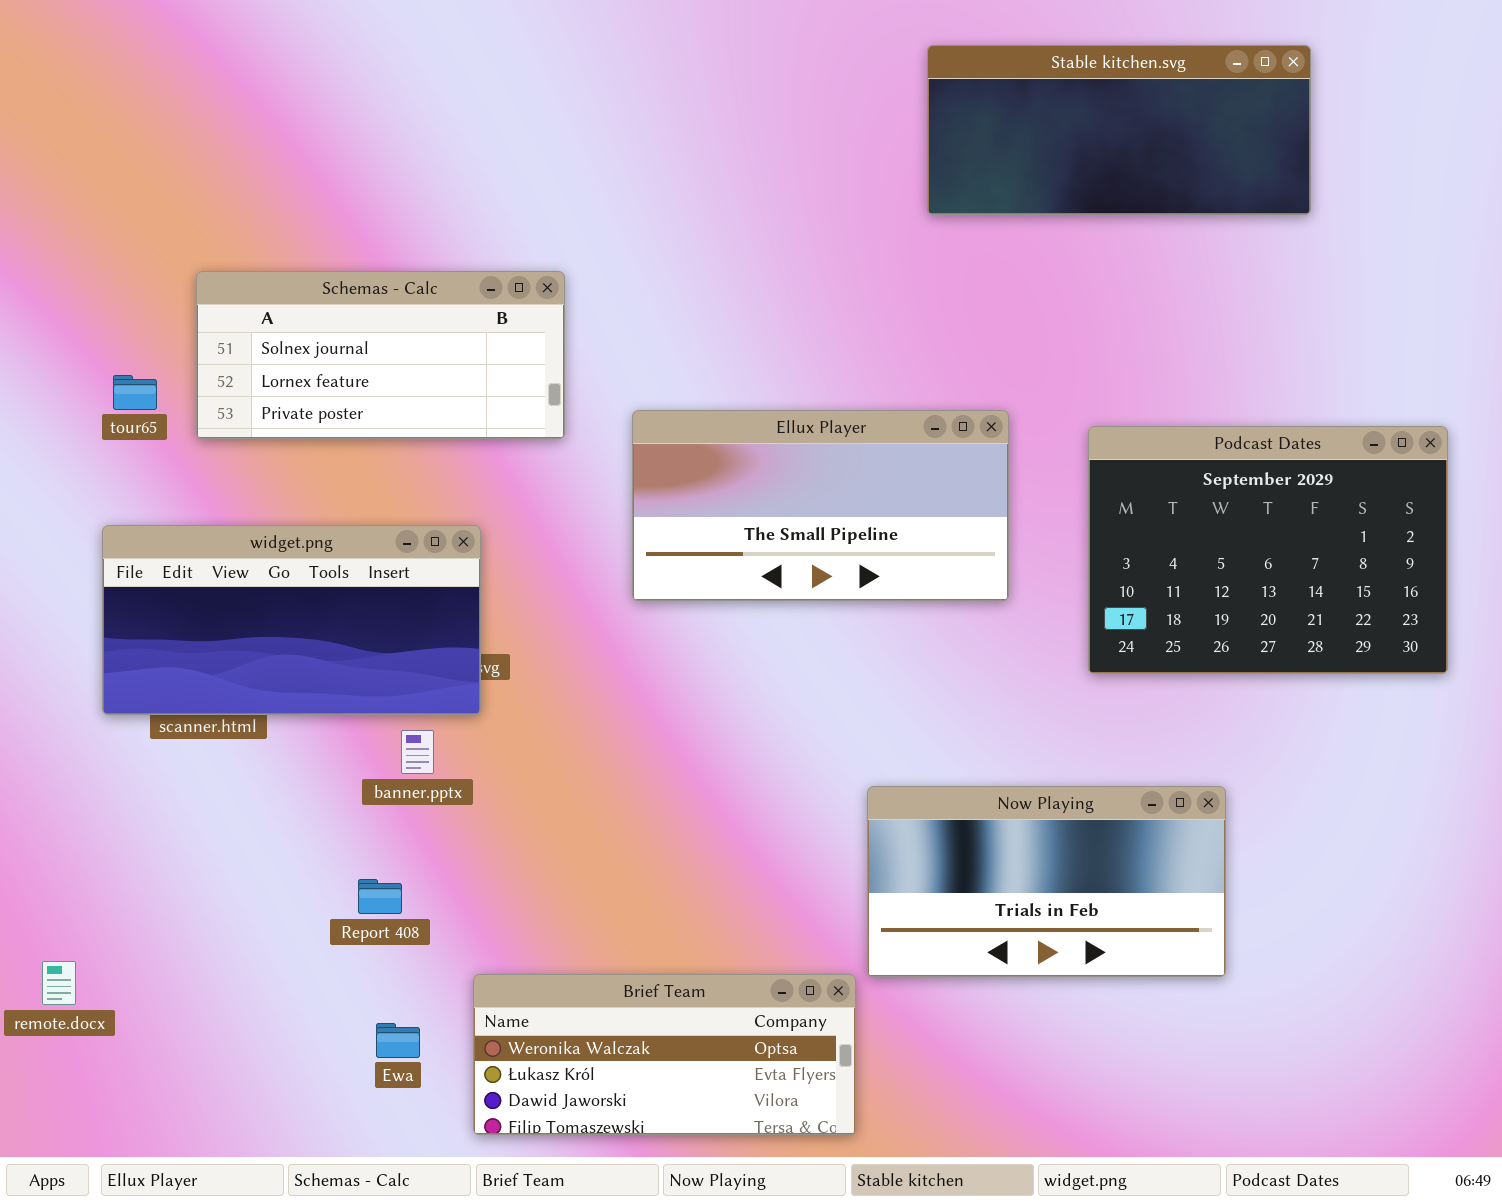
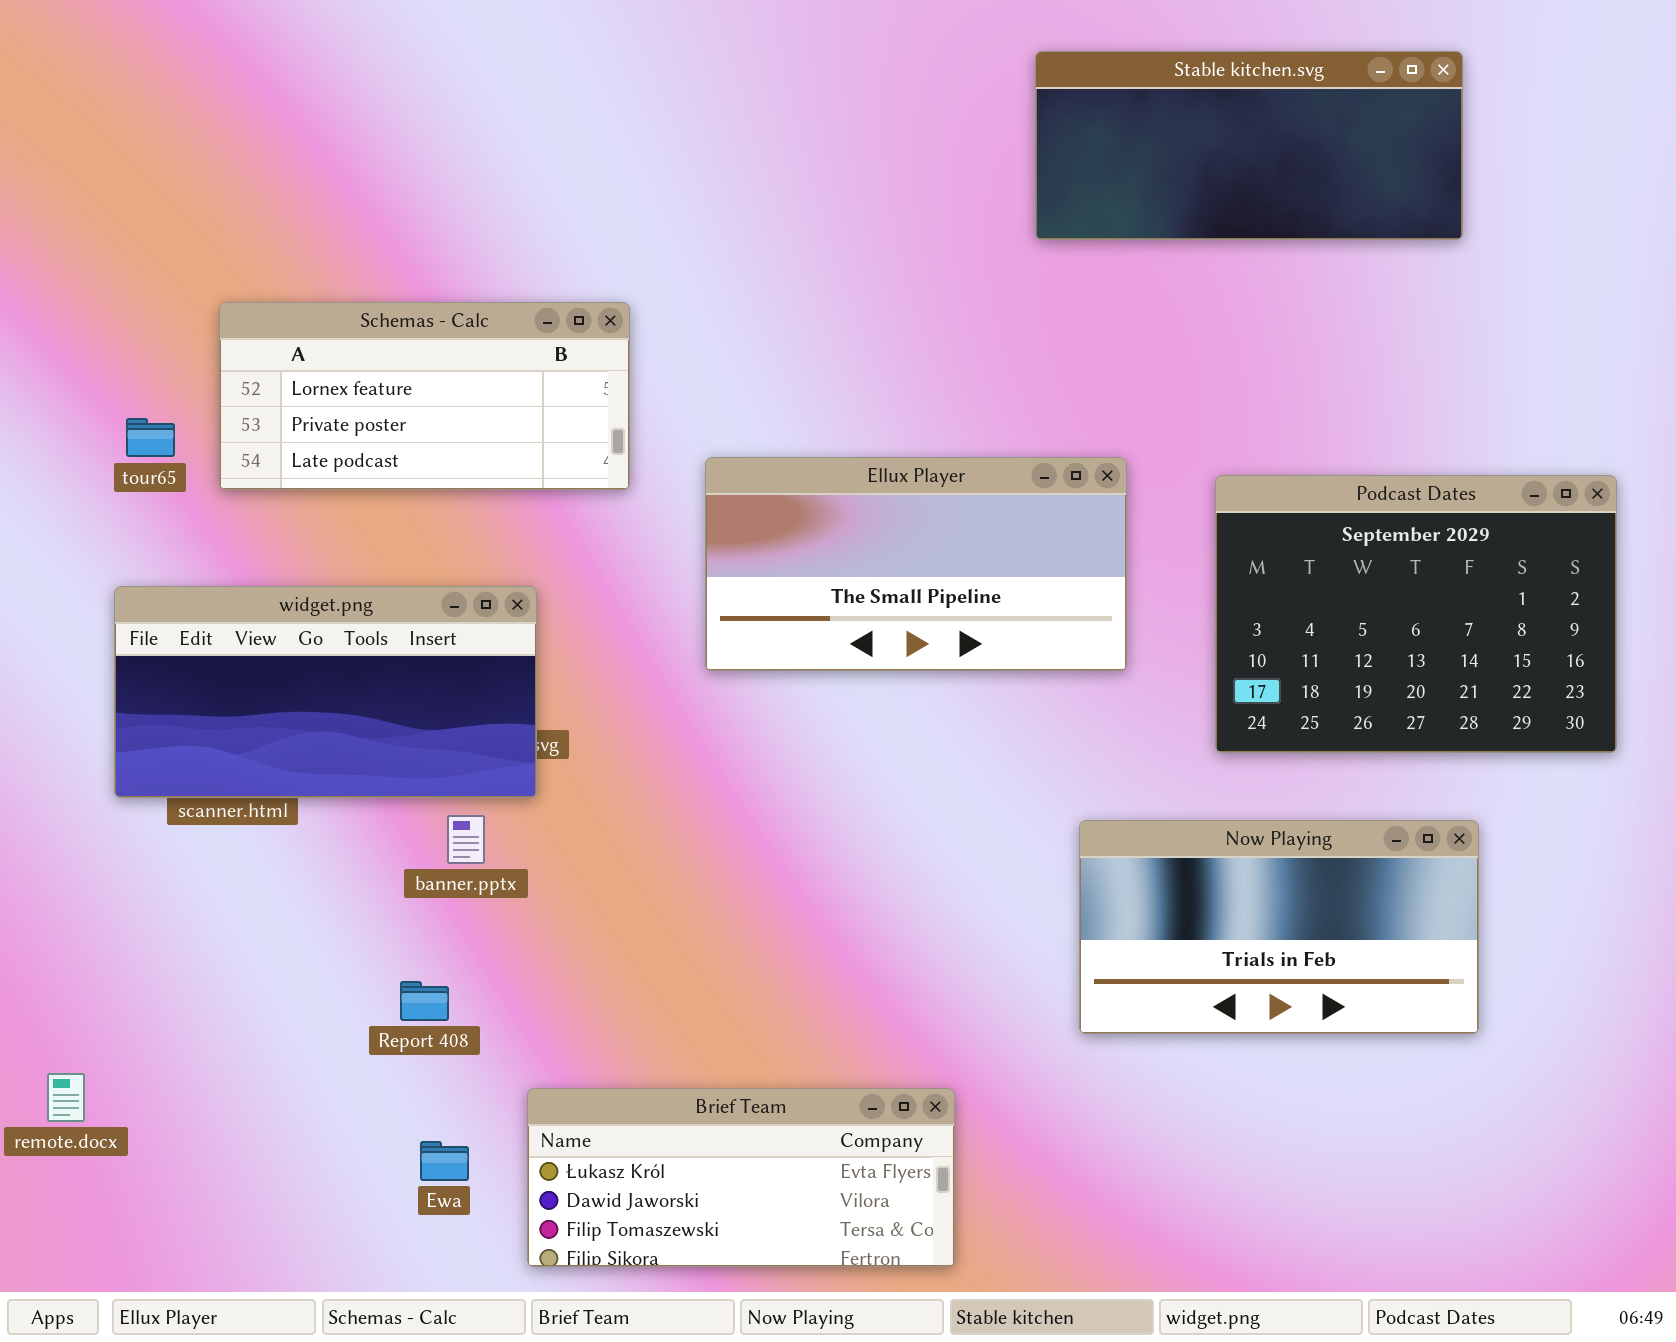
Schemas - Calc: [196,271,565,439] -> [219,302,630,490], scrolled down 1 row
Now Playing: [867,786,1226,977] -> [1079,820,1479,1034], moved
Brief Team: [473,974,856,1135] -> [527,1088,955,1267], scrolled down 1 row

